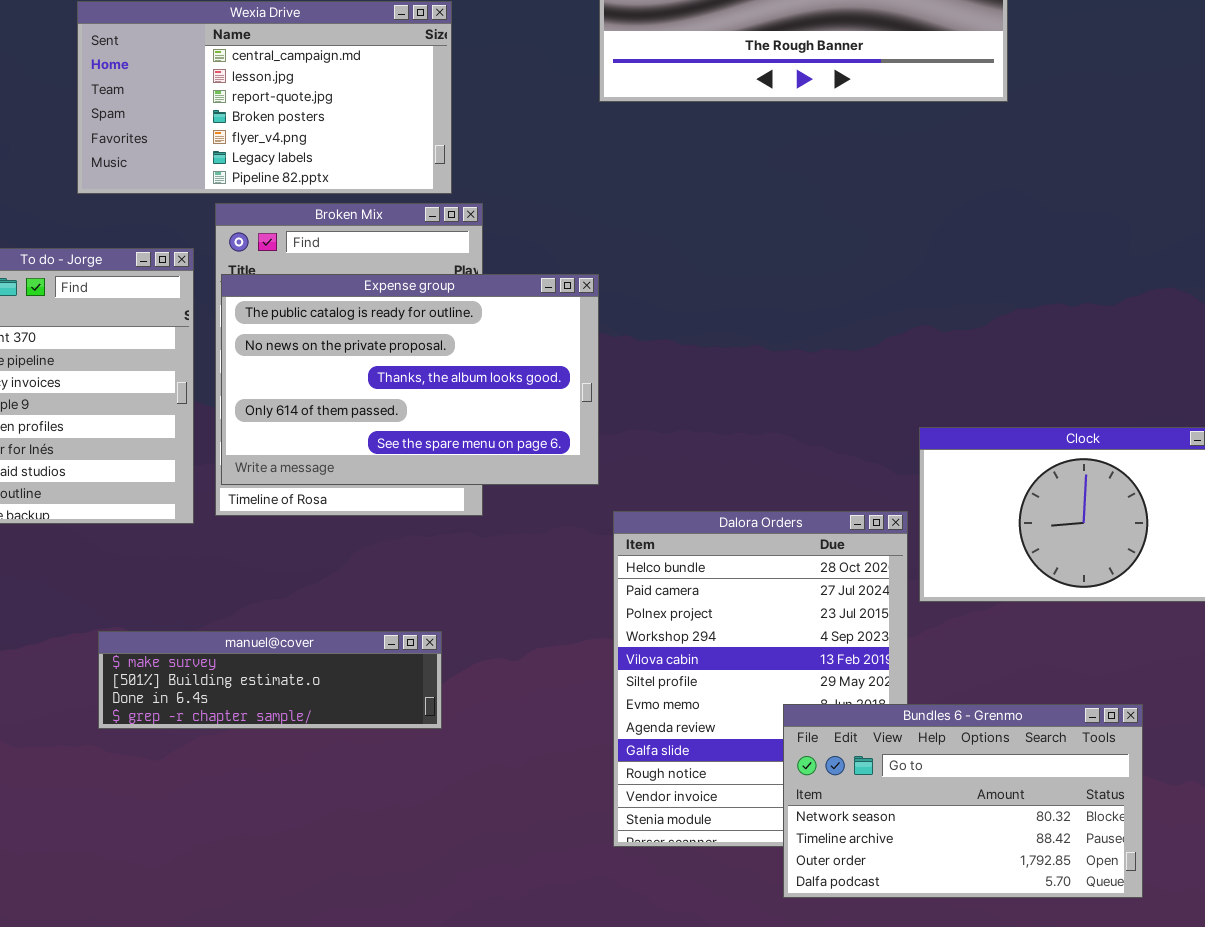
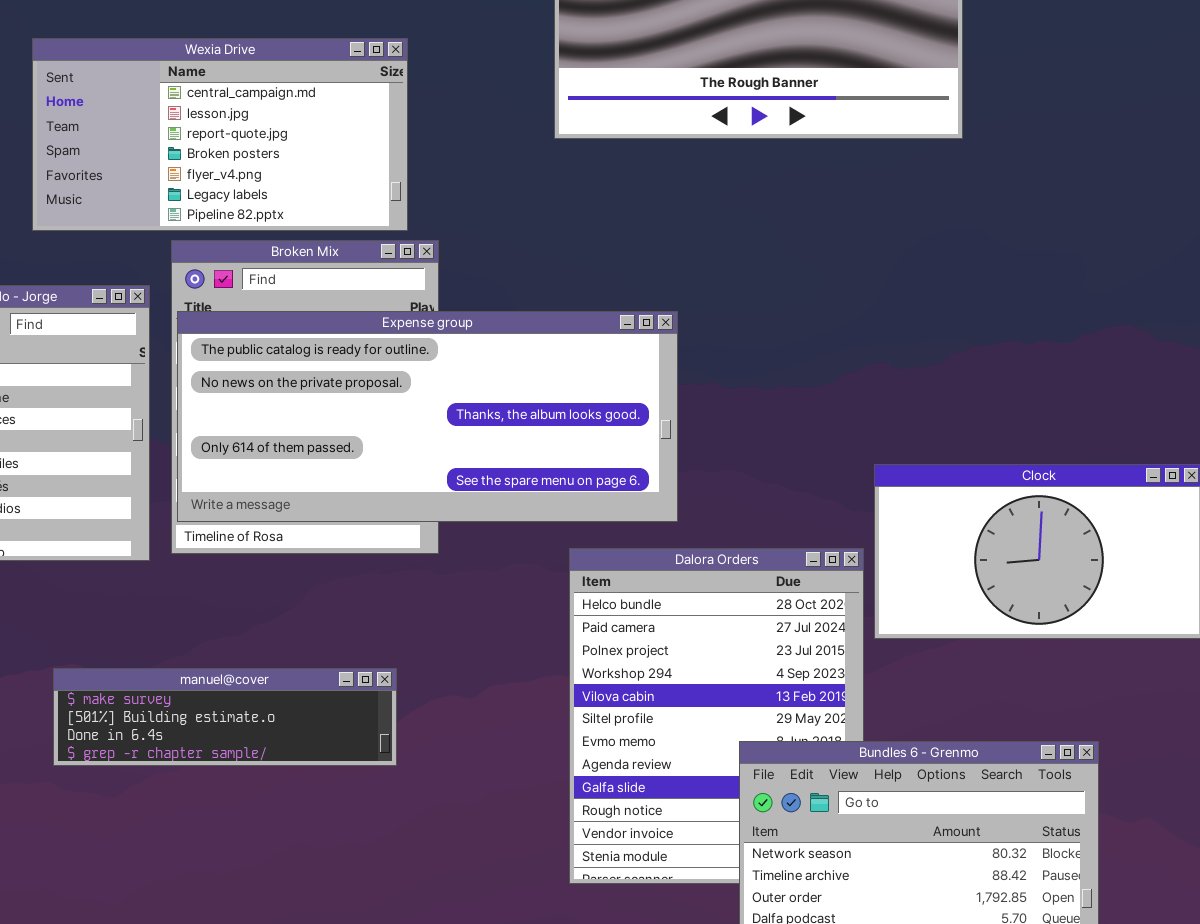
Expense group: [221,274,599,485] -> [177,311,678,522], resized

